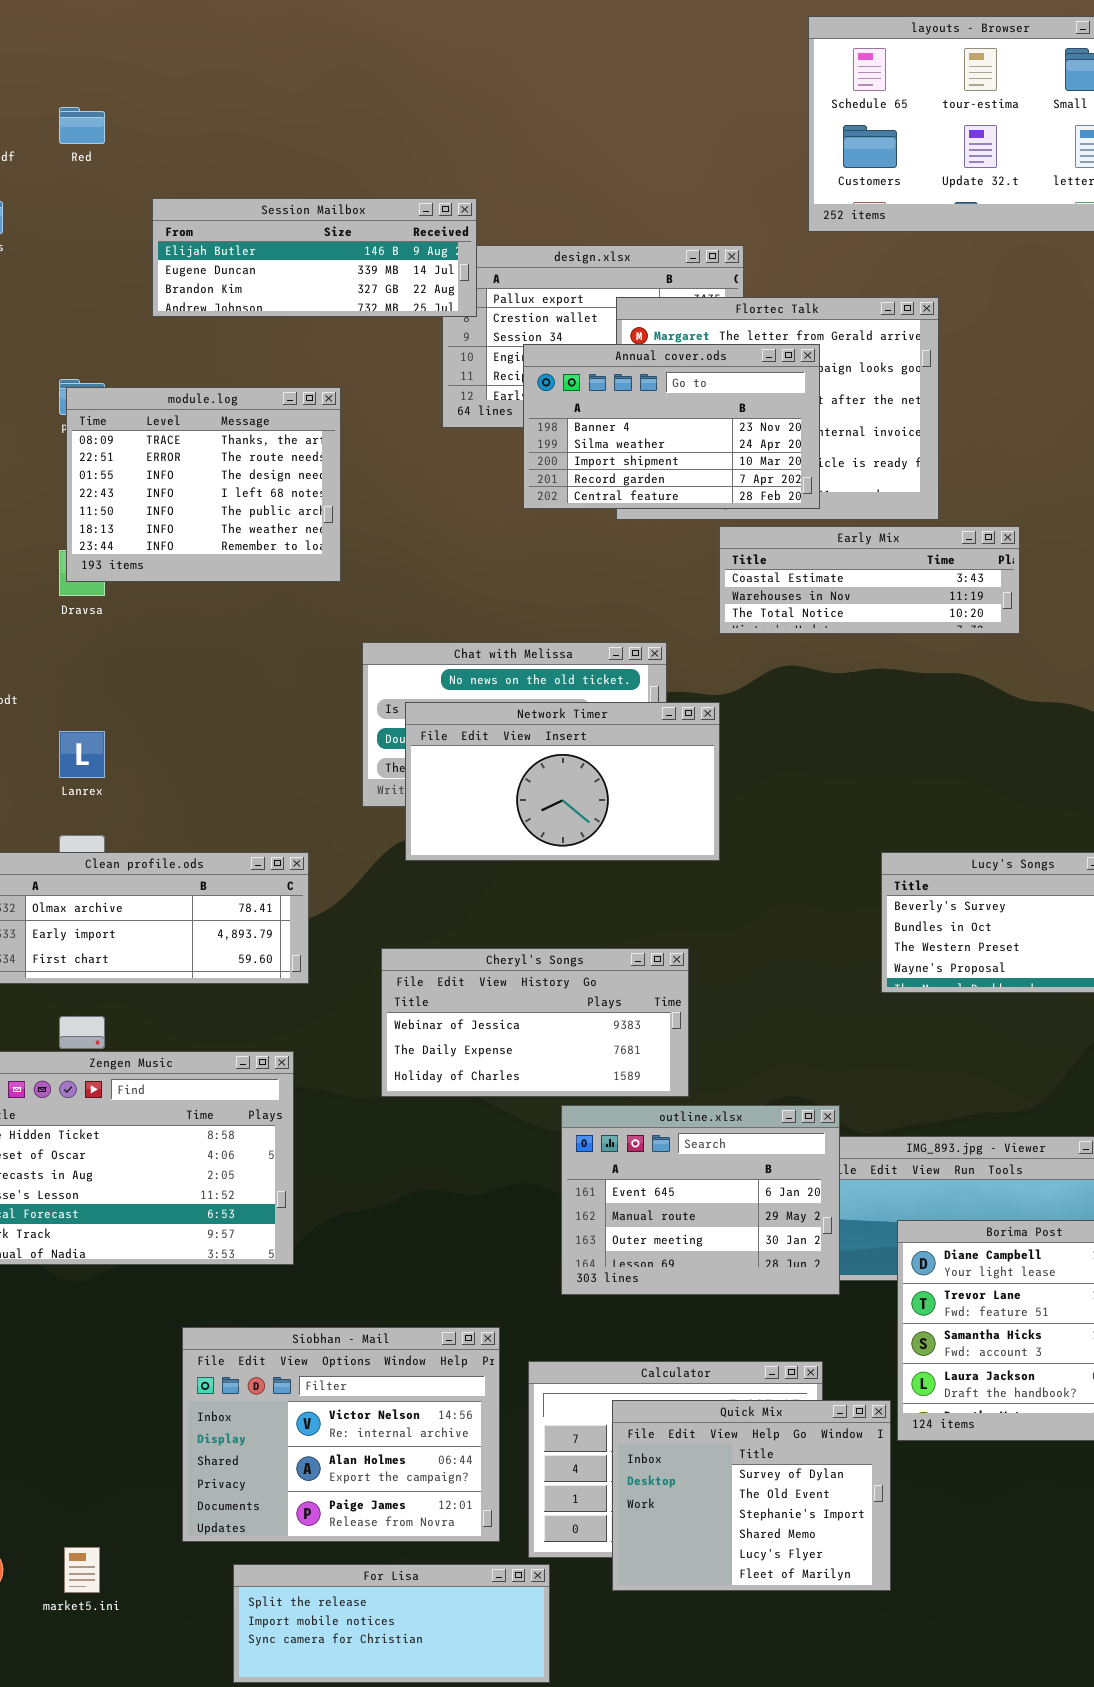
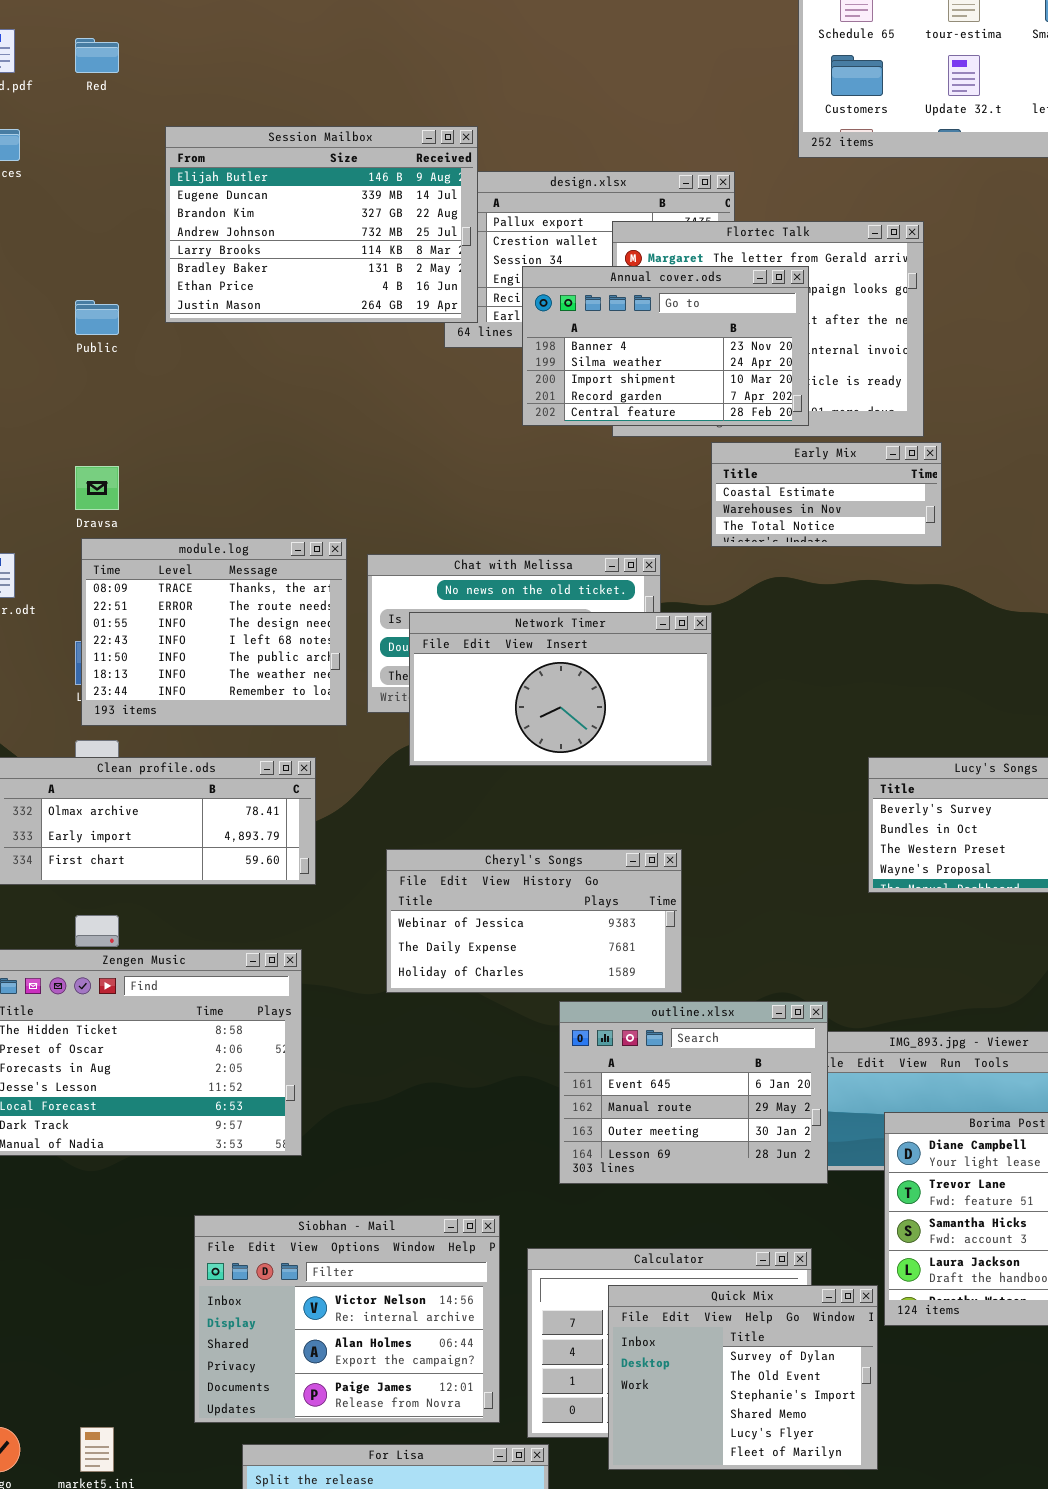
Session Mailbox: [152,198,477,317] -> [165,126,478,323], resized
module.log: [66,387,341,582] -> [81,538,347,726], moved
Early Mix: [719,526,1020,634] -> [711,442,942,547], resized

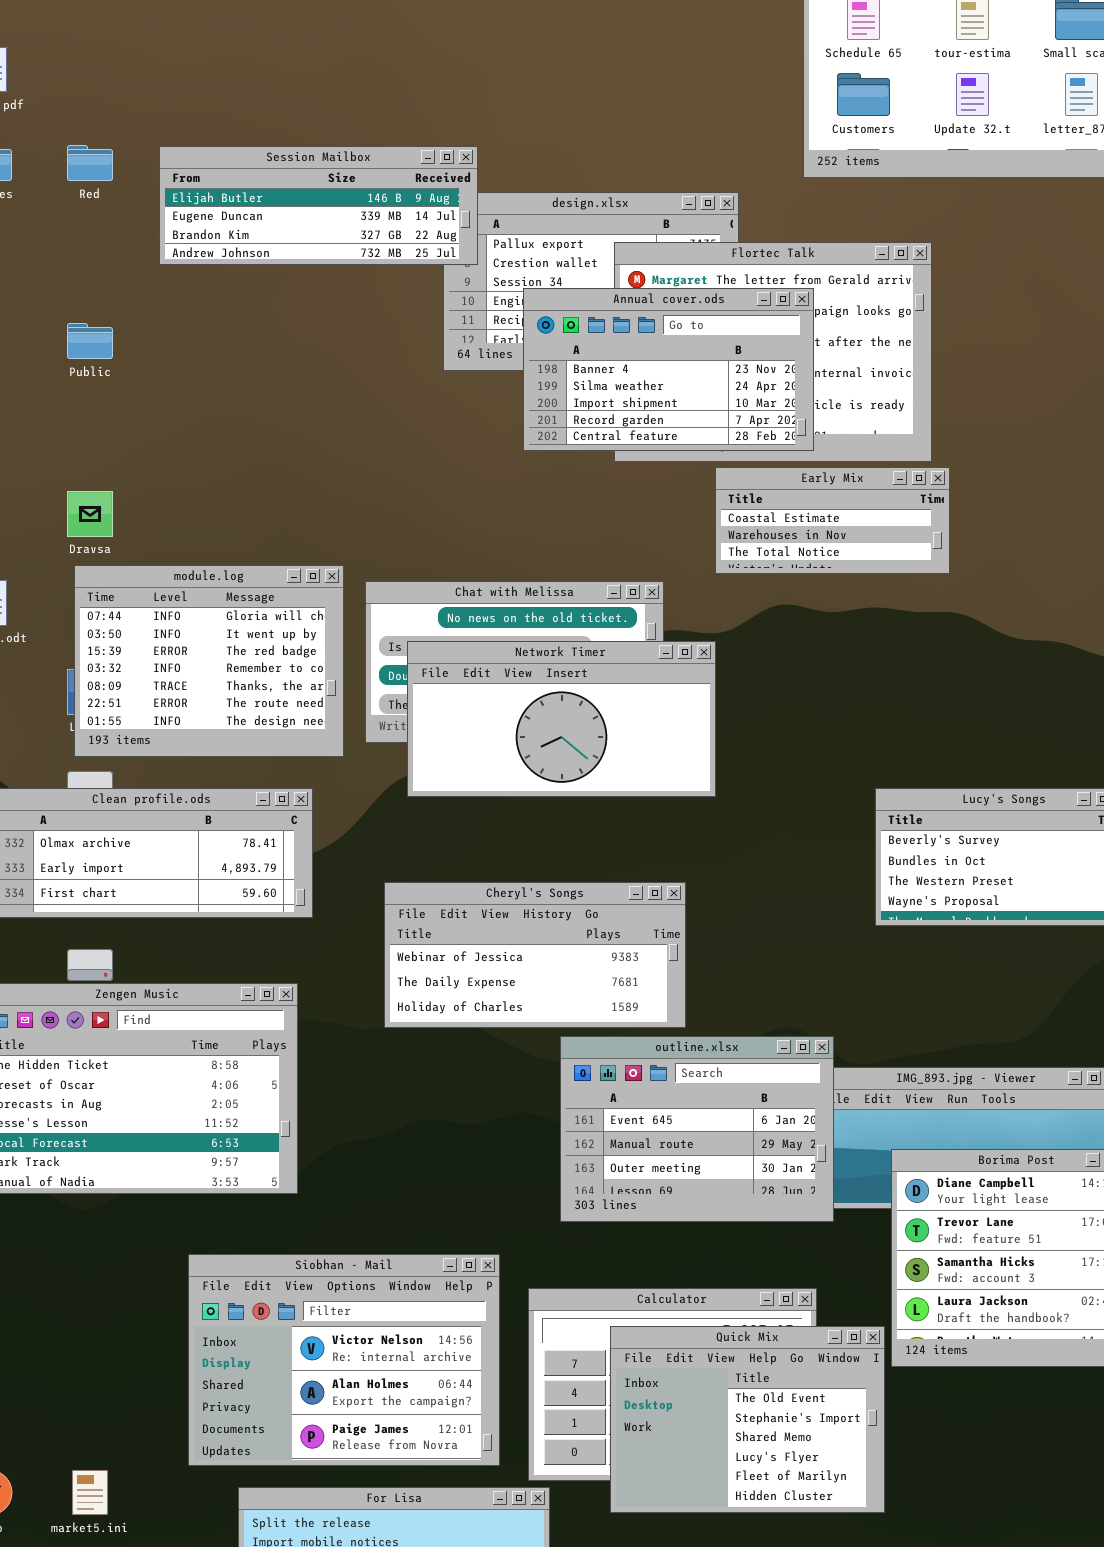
Red: [75,38,119,73] -> [67,145,113,181], moved
Session Mailbox: [165,126,478,323] -> [159,146,478,265], resized
module.log: [81,538,347,726] -> [74,565,344,757], scrolled up 4 rows
Quick Mix: [608,1285,878,1470] -> [610,1326,885,1513], scrolled down 1 row

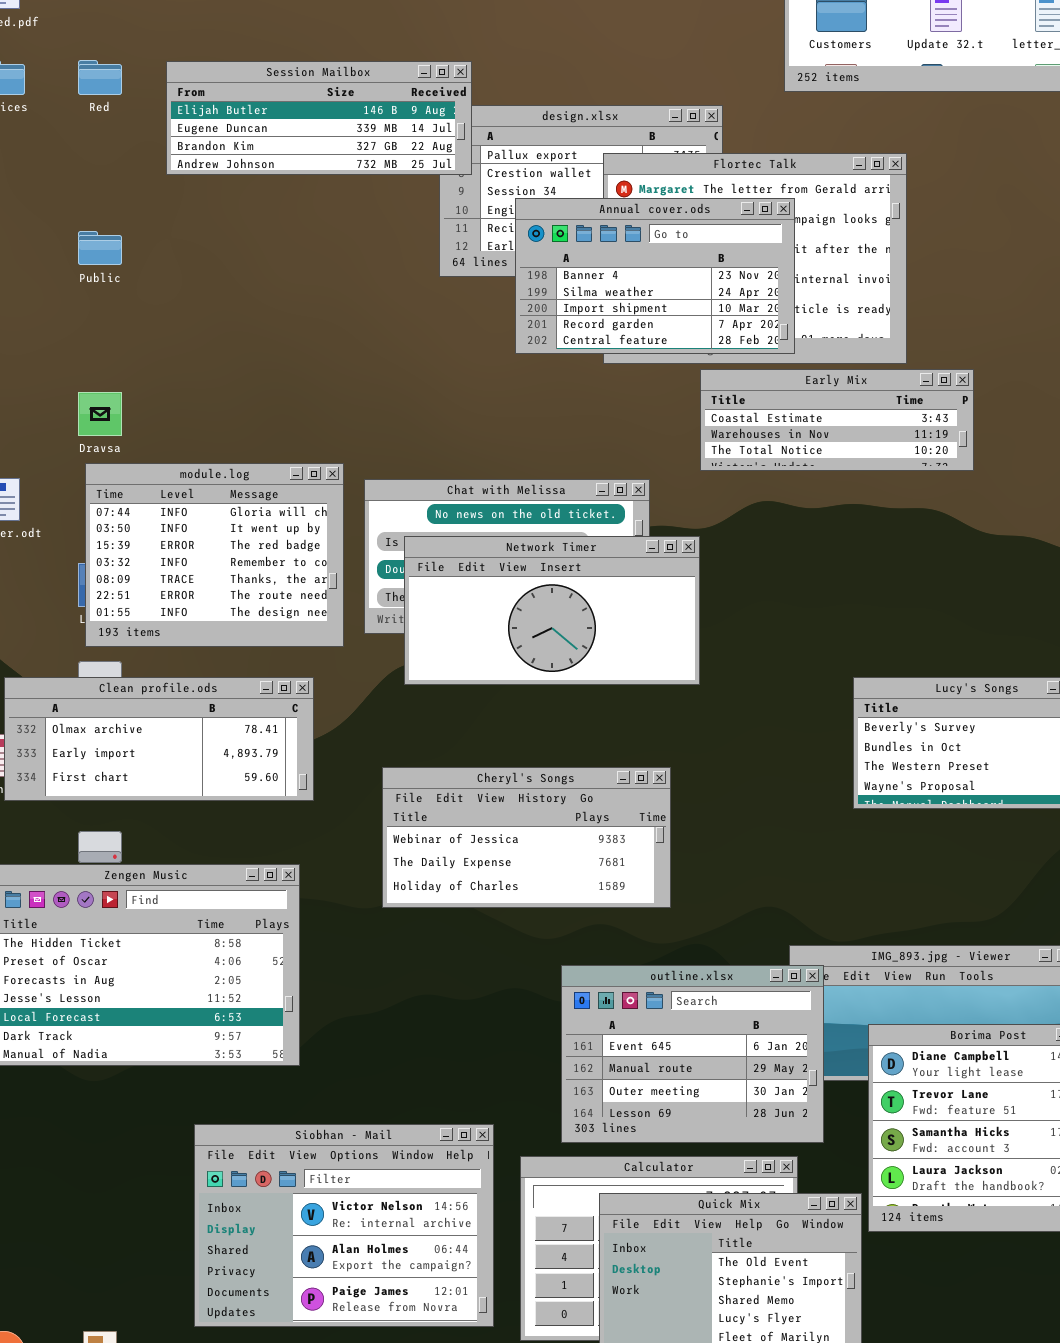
Early Mix: [715,467,950,574] -> [700,369,974,471], resized
outline.xlsx: [560,1036,834,1222] -> [561,965,824,1143], moved

